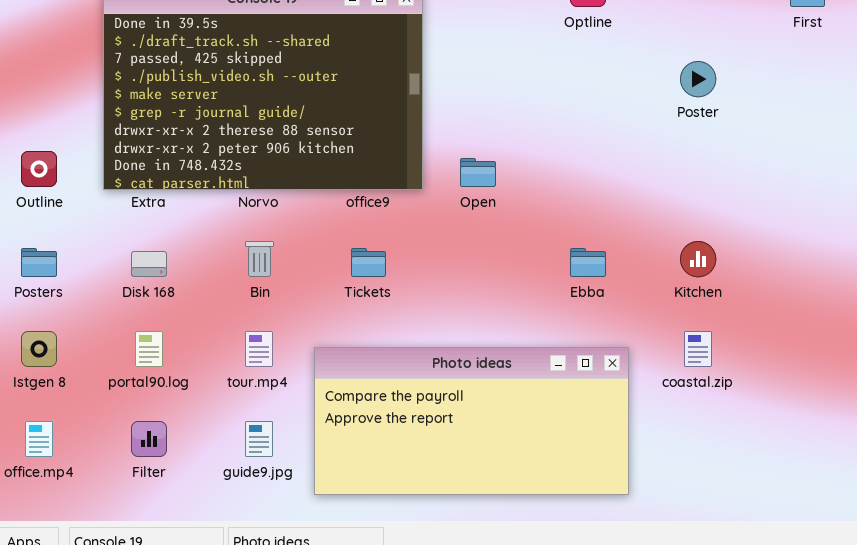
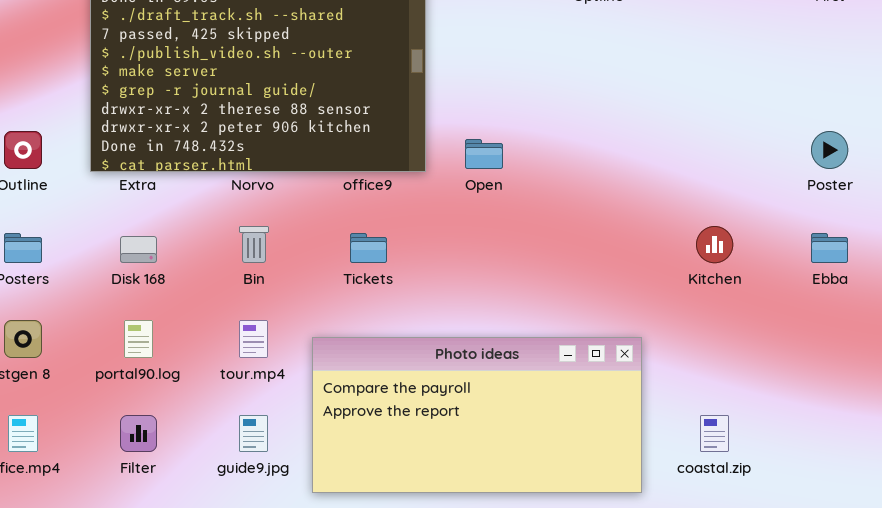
Poster: [680,61,716,97] -> [811,131,848,169], moved
Ebba: [570,248,606,277] -> [811,233,848,263], moved
coastal.zip: [684,331,712,367] -> [700,415,729,452], moved

